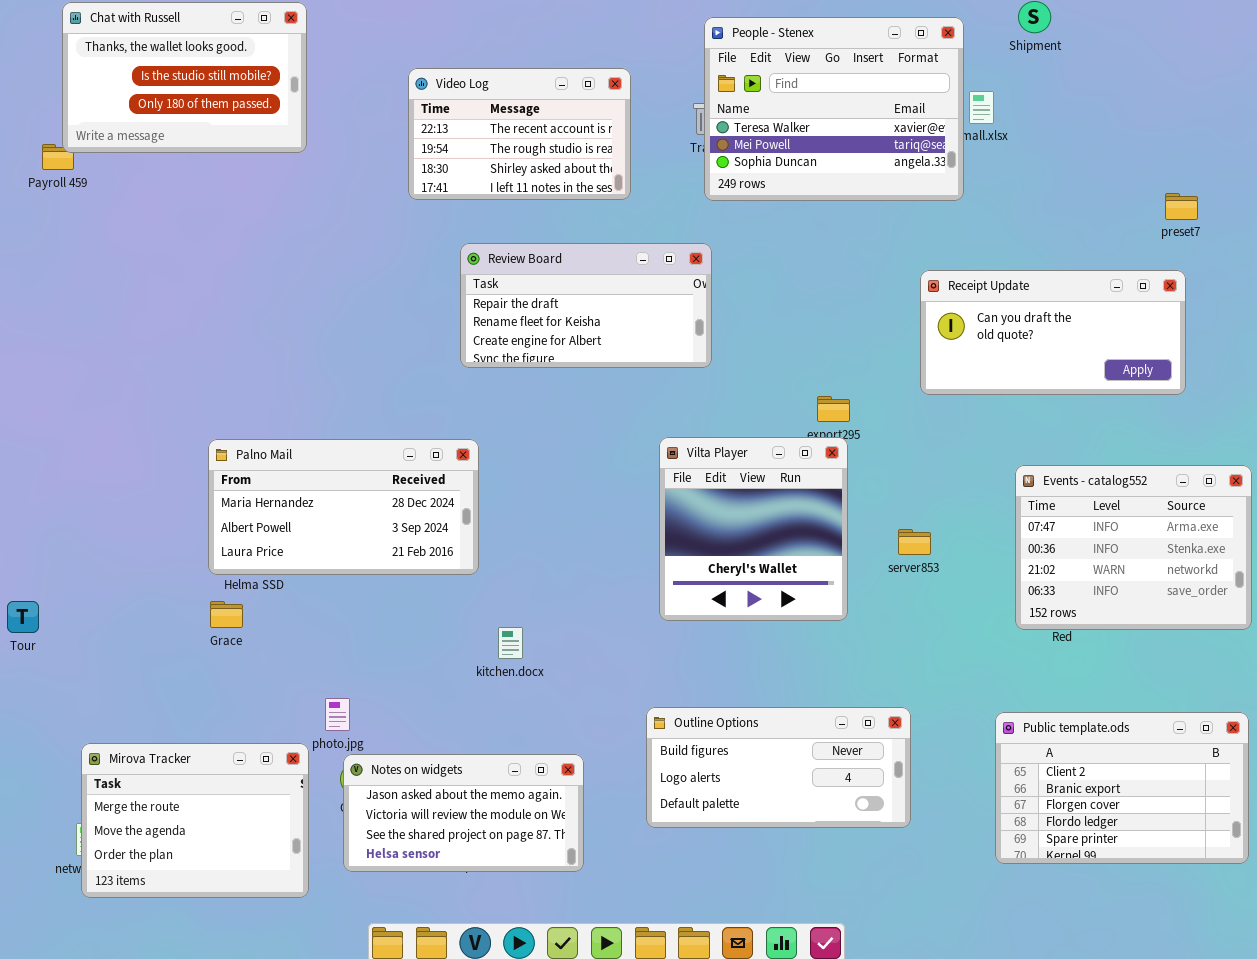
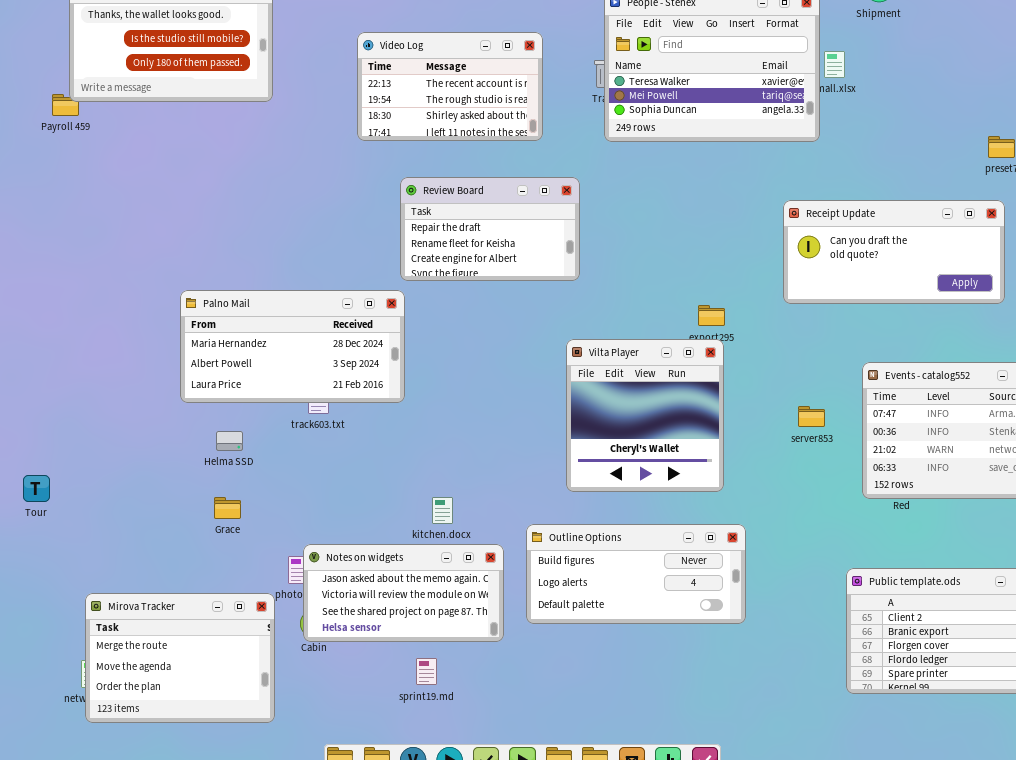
Review Board: [460,243,712,368] -> [400,177,580,281], resized
Palno Mail: [208,439,479,575] -> [180,290,405,403], moved
server853: [898,529,931,555] -> [798,406,825,427], moved
Grace: [210,601,243,628] -> [214,497,241,519], moved
Outline Options: [646,707,911,828] -> [526,524,746,624], moved
Notes on widgets: [343,754,584,872] -> [303,544,504,642], moved

